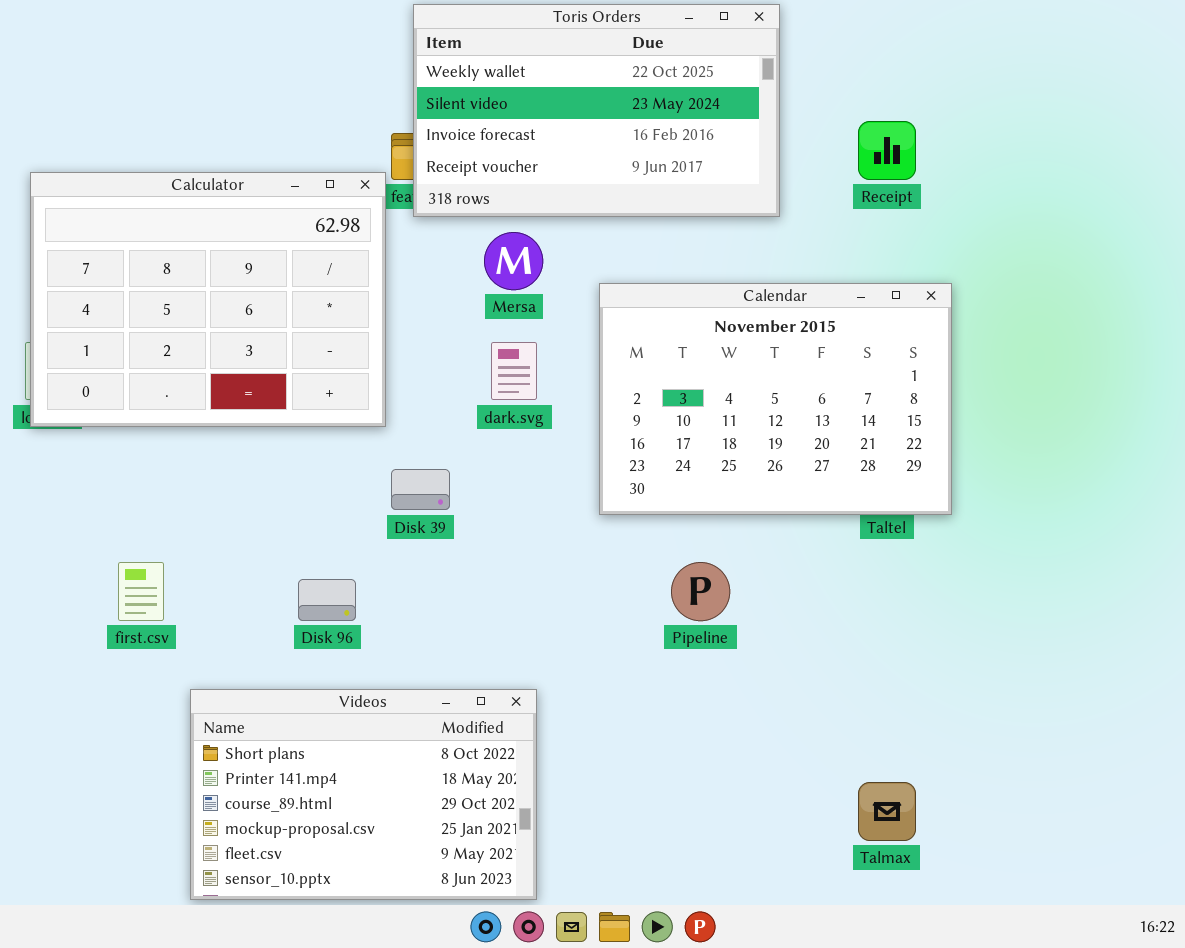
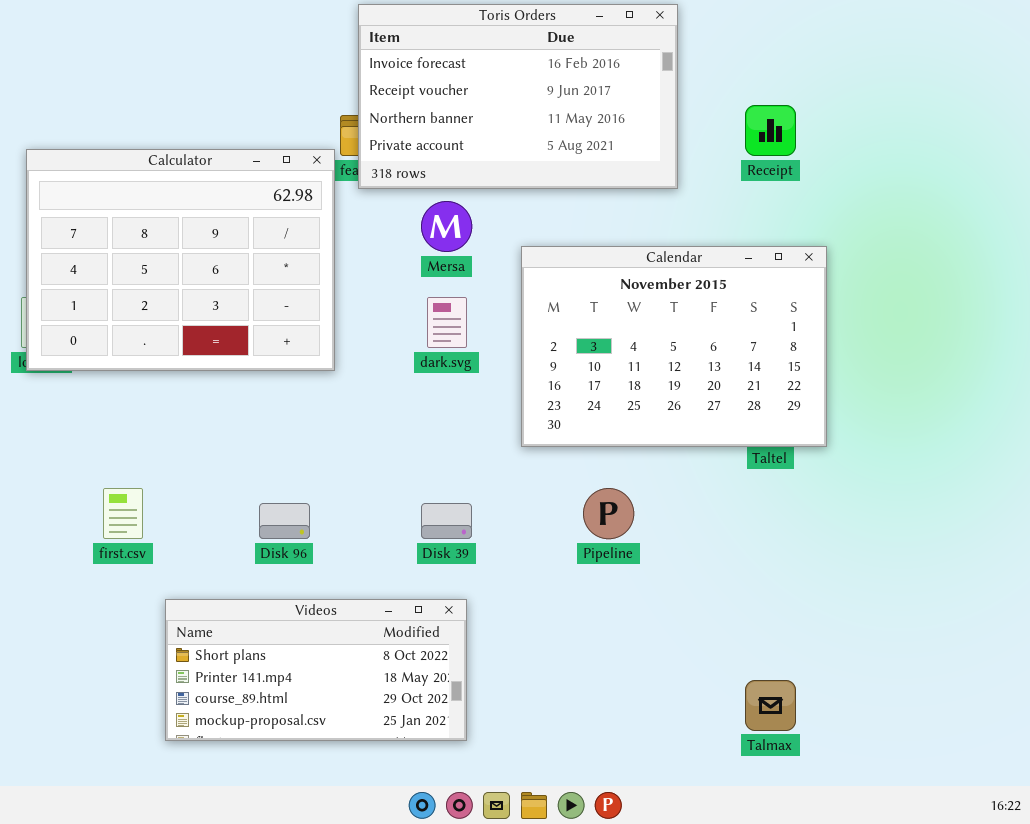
Toris Orders: [413,4,780,217] -> [358,4,678,189], scrolled down 2 rows
Disk 39: [391,469,450,510] -> [421,503,472,539], moved
Videos: [190,689,537,900] -> [165,599,467,741], resized

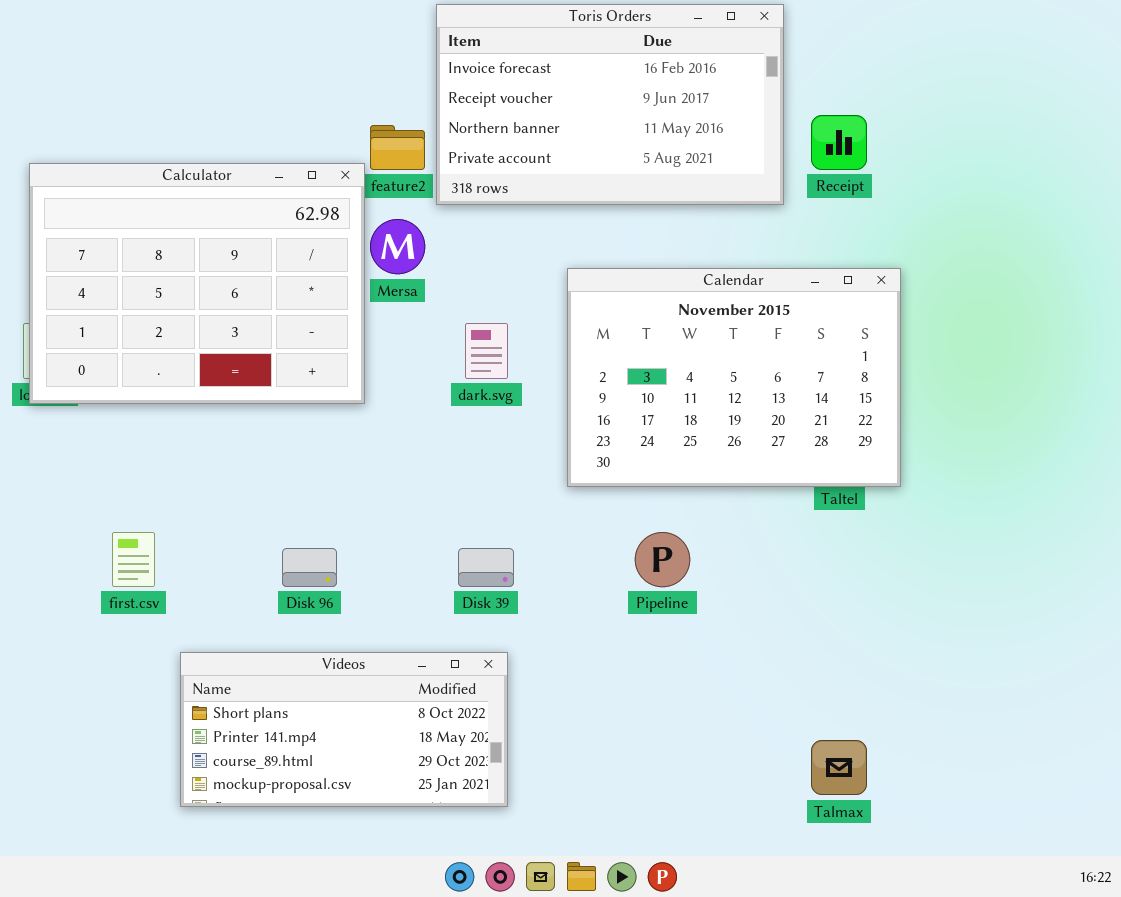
Toris Orders: [358,4,678,189] -> [436,4,784,205], moved
Mersa: [421,201,472,252] -> [370,219,425,274], moved

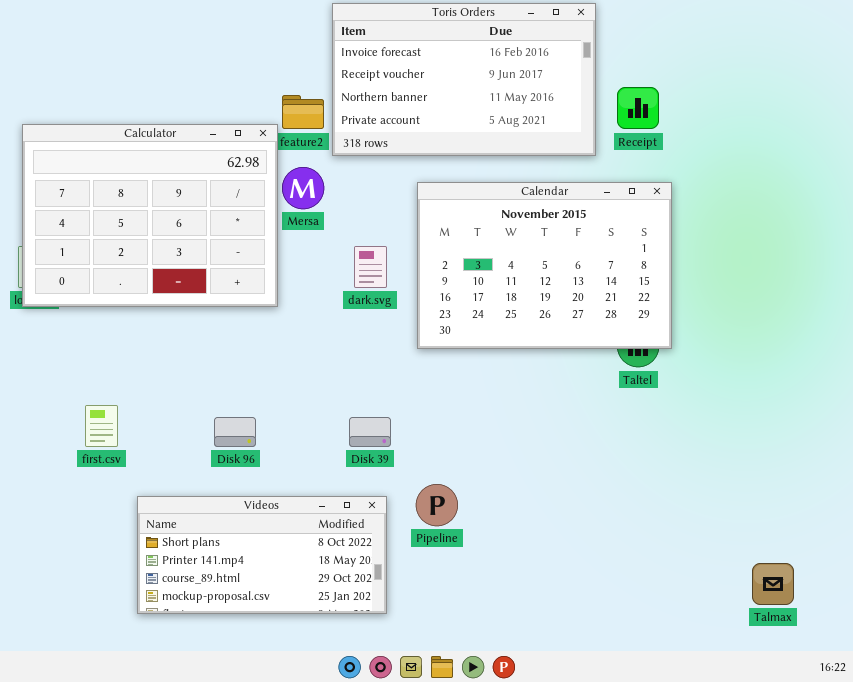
Calendar: [567,268,901,487] -> [417,182,672,349], moved
Pipeline: [635,532,690,587] -> [416,484,458,526], moved
Talmax: [811,740,867,795] -> [752,563,794,605], moved

